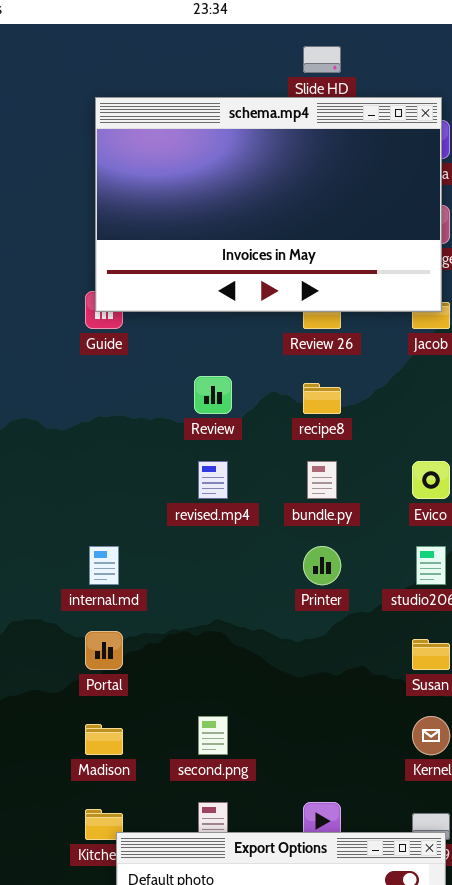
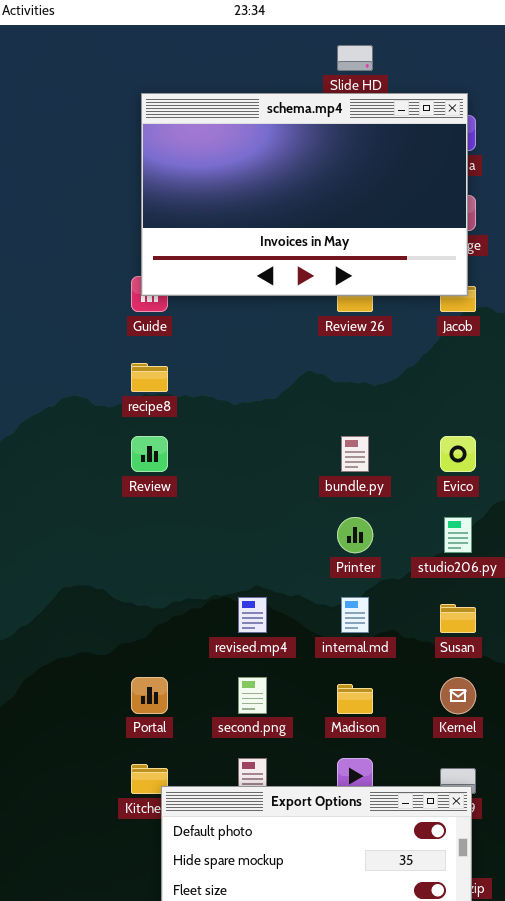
Review: [194,376,232,414] -> [131,436,168,472], moved
recipe8: [303,383,341,414] -> [131,363,168,392], moved
revised.mp4: [198,461,228,499] -> [238,597,267,633], moved
internal.md: [89,546,119,585] -> [341,597,369,633], moved
Portal: [85,631,123,670] -> [131,677,168,714], moved
Madison: [85,724,123,755] -> [337,684,373,714], moved

